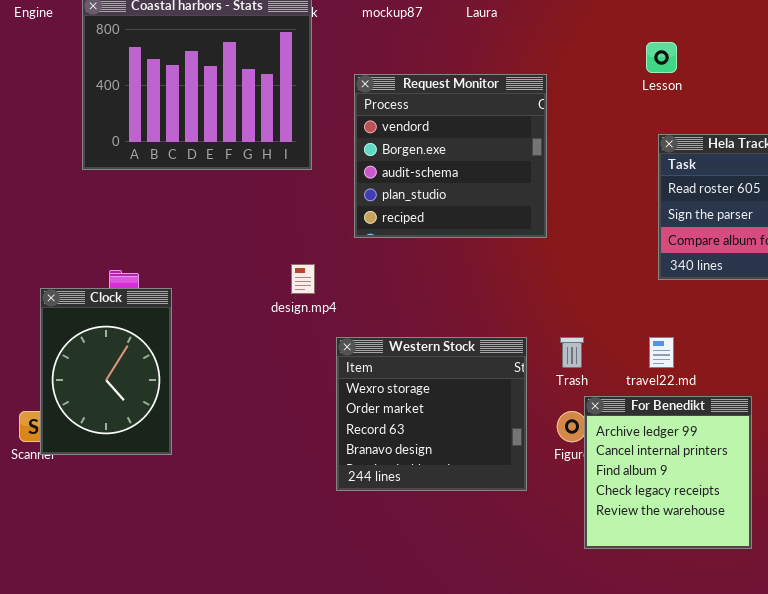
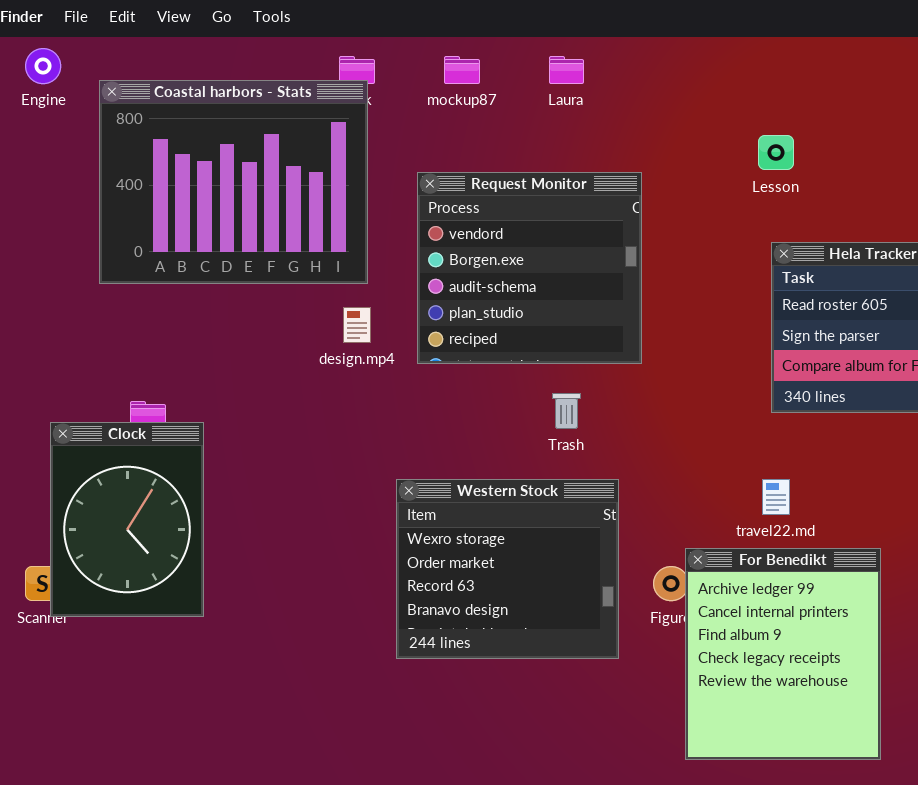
design.mp4: [291,264,315,294] -> [343,307,371,343], moved
Trash: [560,337,584,368] -> [552,393,581,429], moved
For Benedikt: [584,396,752,549] -> [685,548,881,760], resized

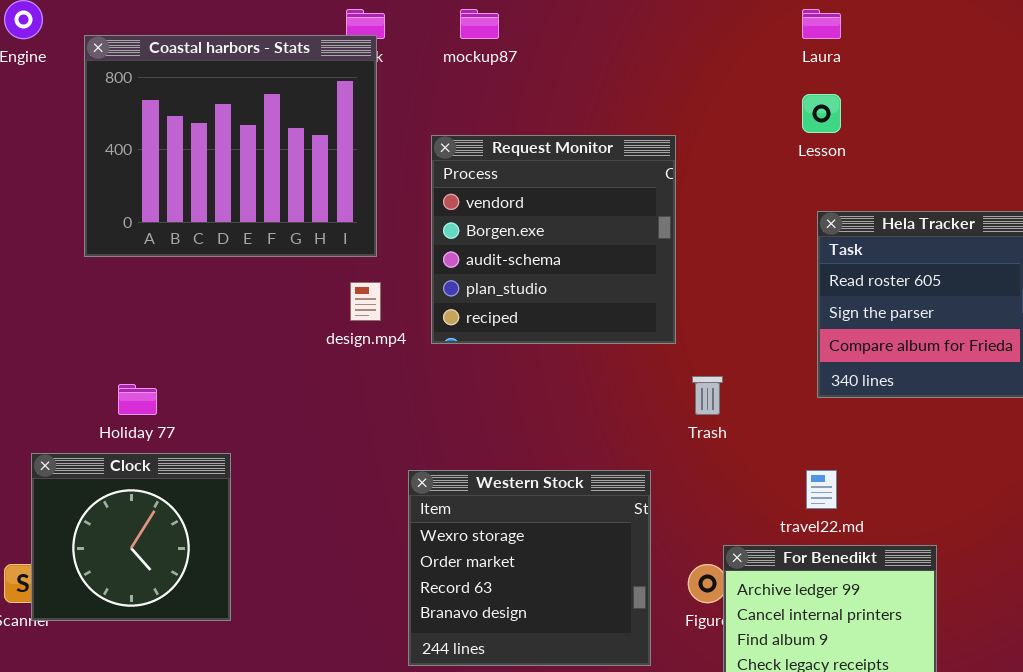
Laura: [549,56,584,84] -> [802,9,841,39], moved
Trash: [552,393,581,429] -> [692,376,723,415], moved
Clock: [50,422,204,617] -> [31,453,231,621], resized

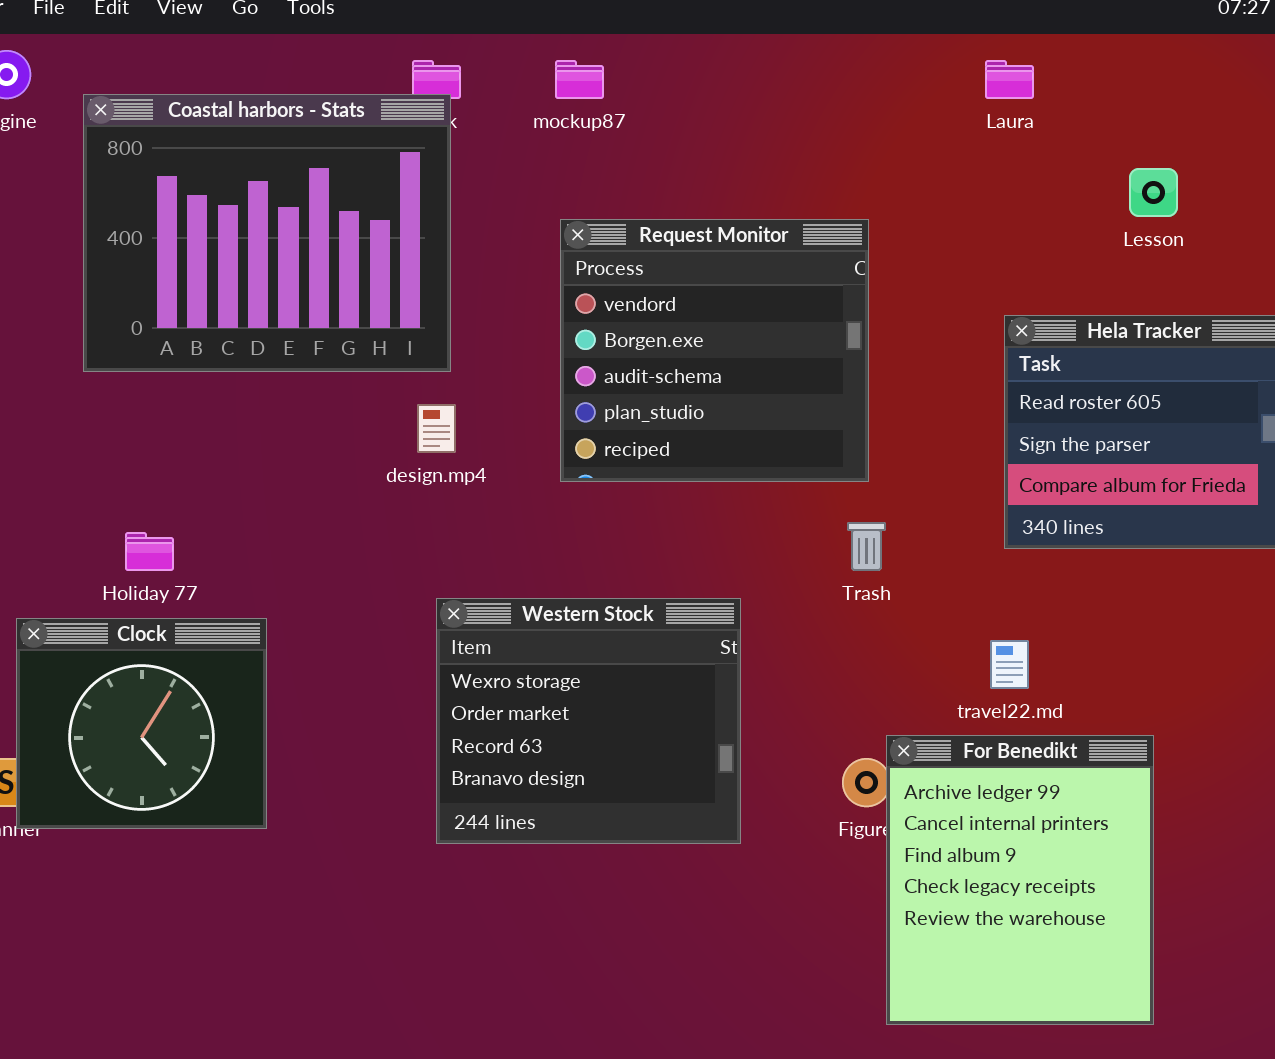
Lesson: [802,94,841,133] -> [1129,168,1178,217], moved
Request Monitor: [431,135,676,344] -> [560,219,869,482], moved
Western Stock: [408,470,651,666] -> [436,598,741,844], moved

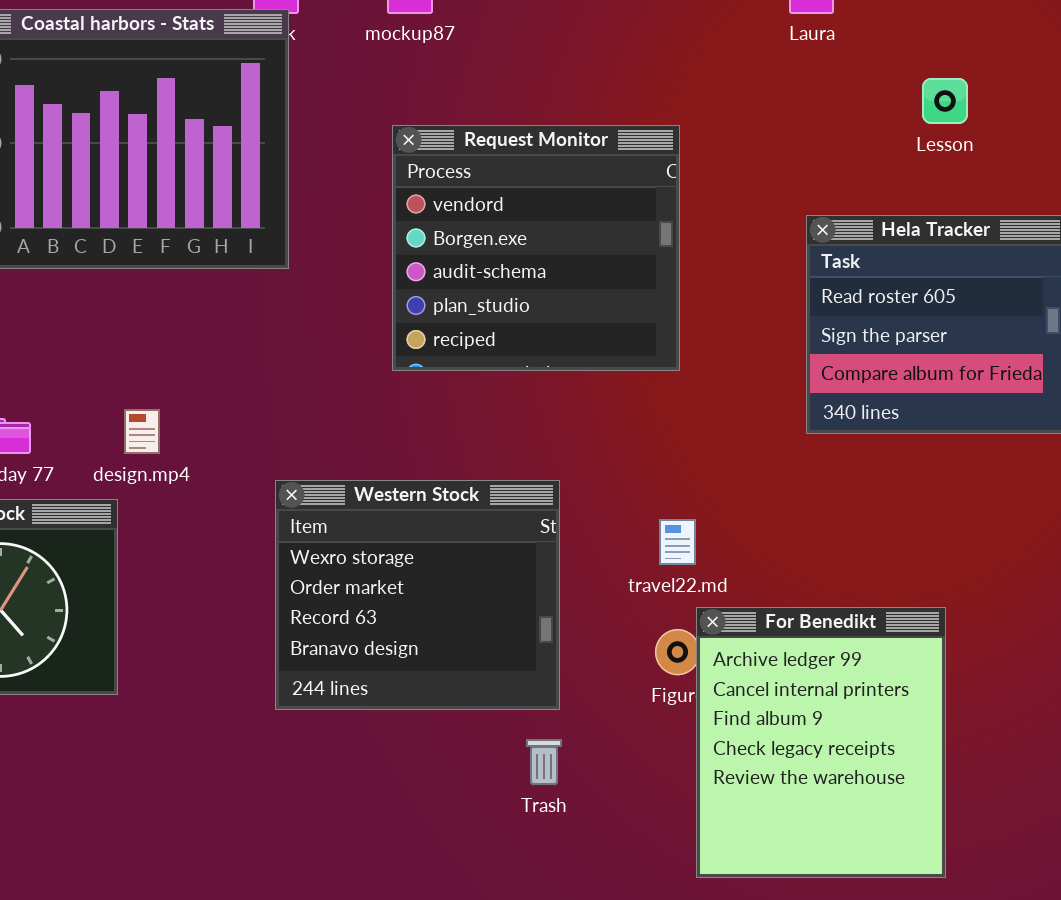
design.mp4: [417,404,456,453] -> [124,409,160,454], moved
Trash: [847,522,886,571] -> [526,739,562,785], moved
travel22.md: [990,640,1029,689] -> [659,519,696,565], moved

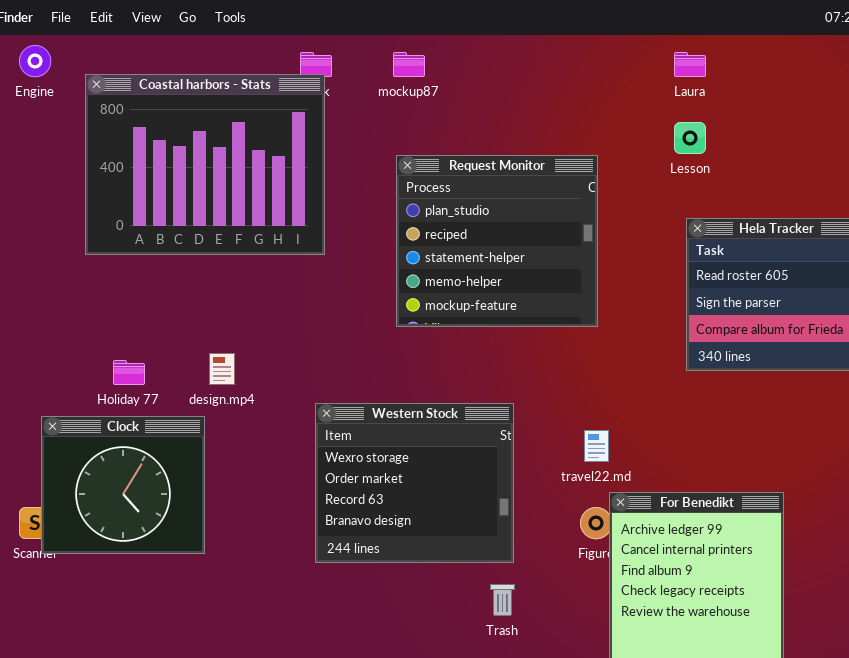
Lesson: [922,78,968,124] -> [674,122,706,154], moved
Request Monitor: [392,125,680,371] -> [396,155,598,327], scrolled down 3 rows

